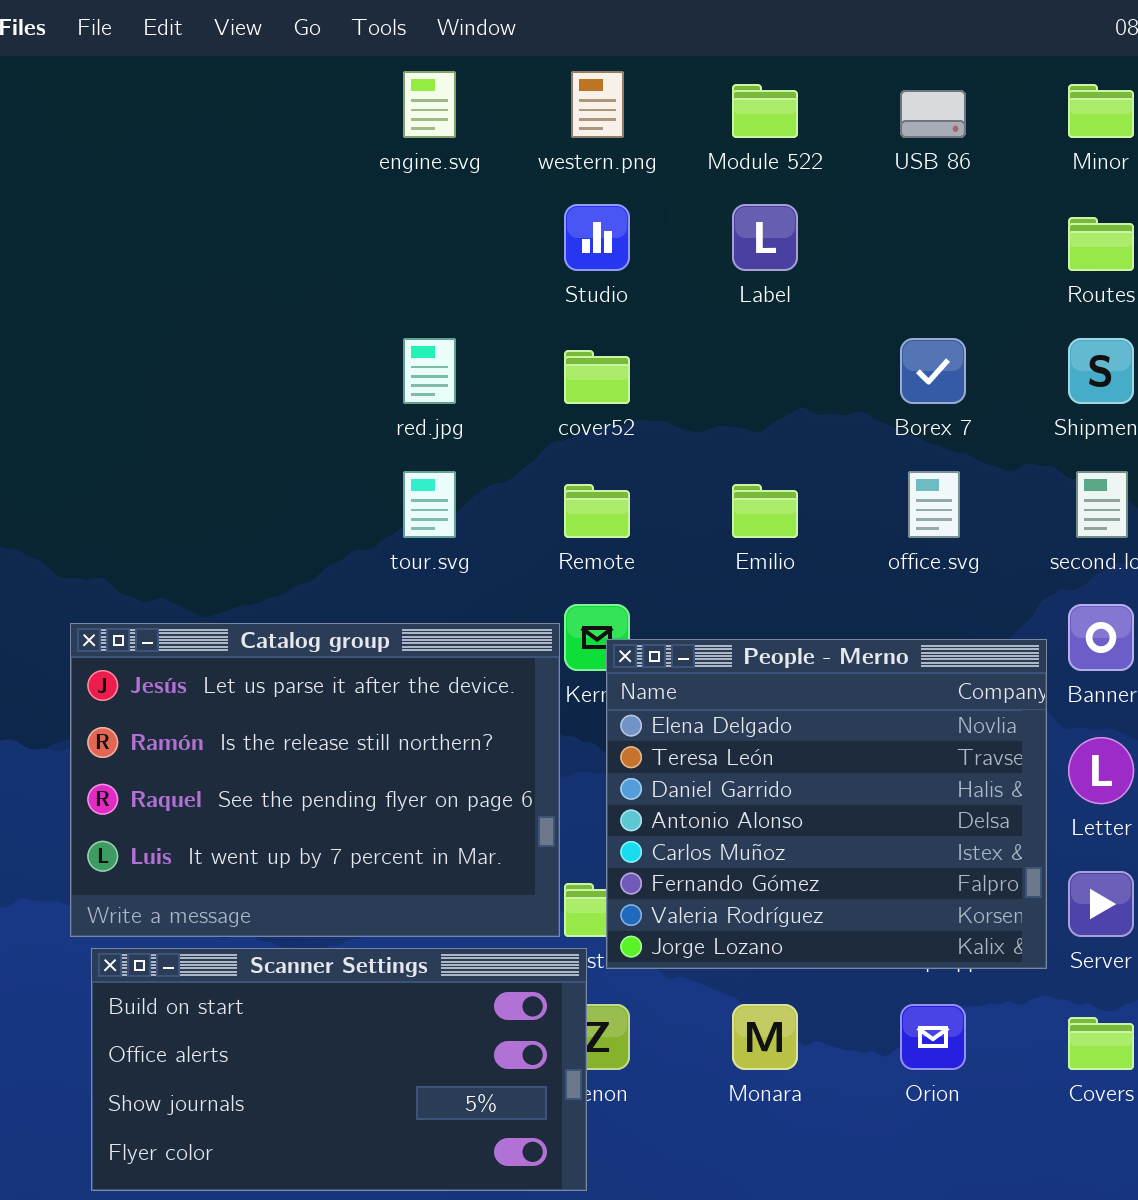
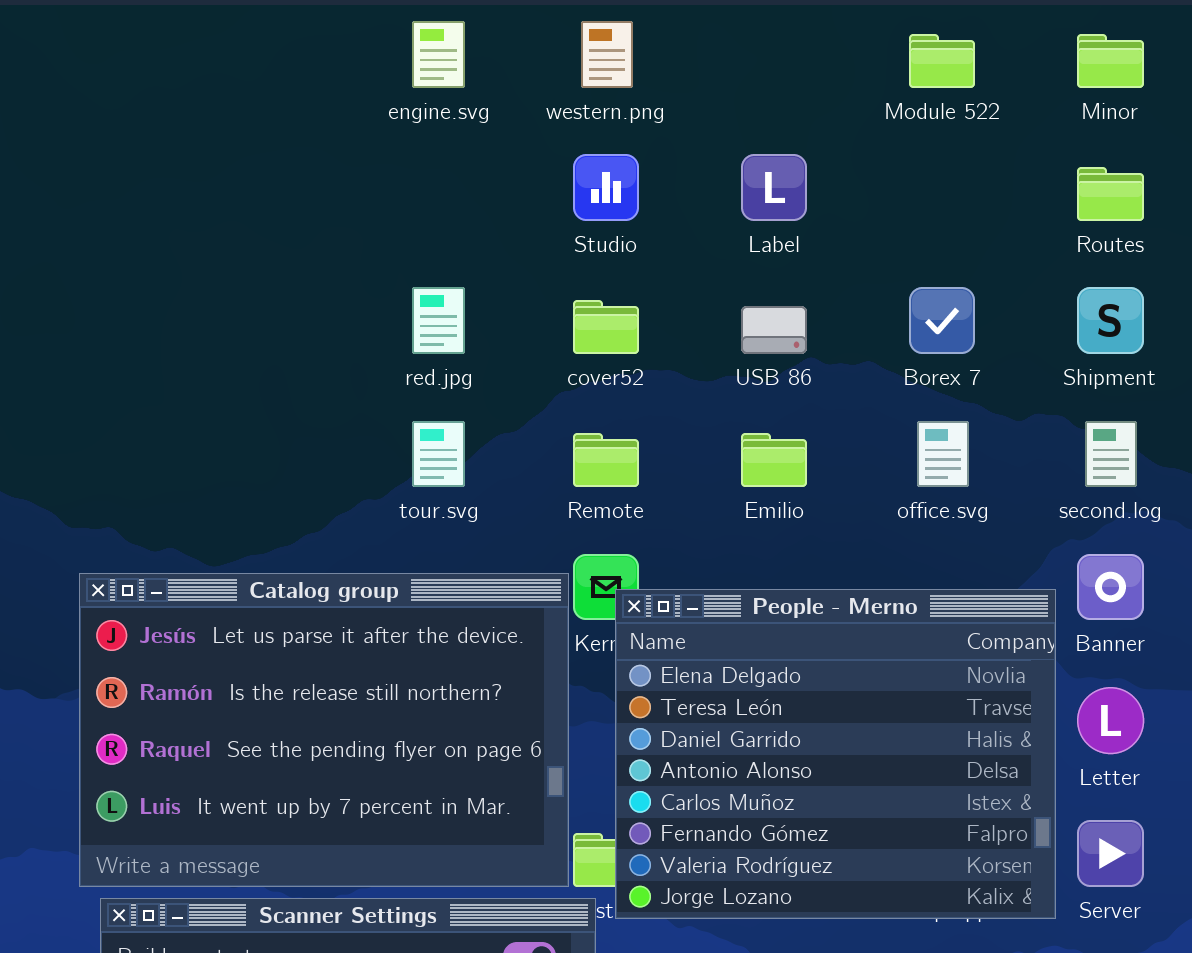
Module 522: [732,84,798,138] -> [909,34,975,88], moved
USB 86: [900,90,966,138] -> [741,306,807,354], moved

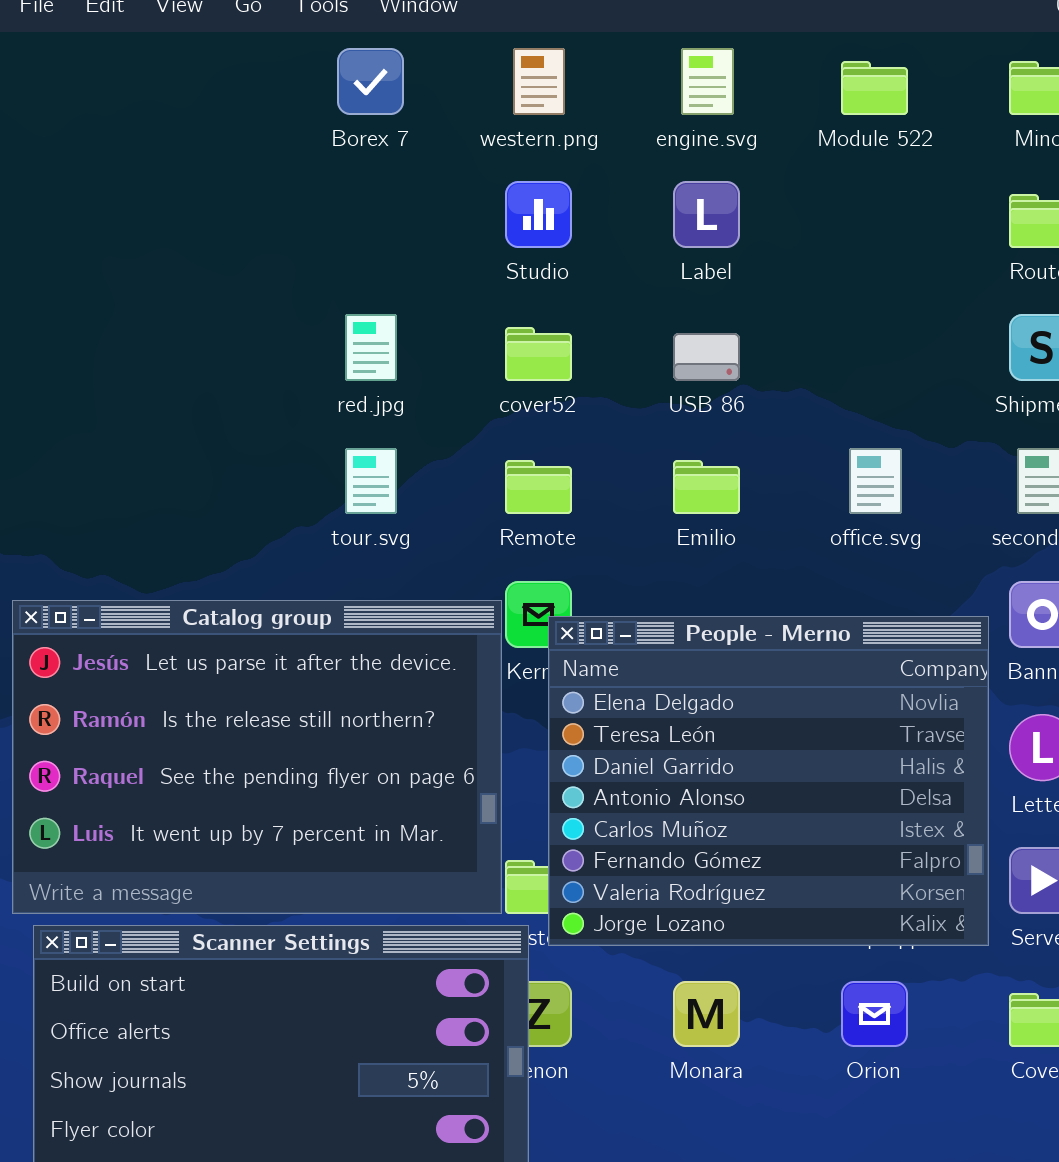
engine.svg: [412,21,465,88] -> [681,48,734,115], moved
Borex 7: [909,287,975,354] -> [337,48,404,115], moved

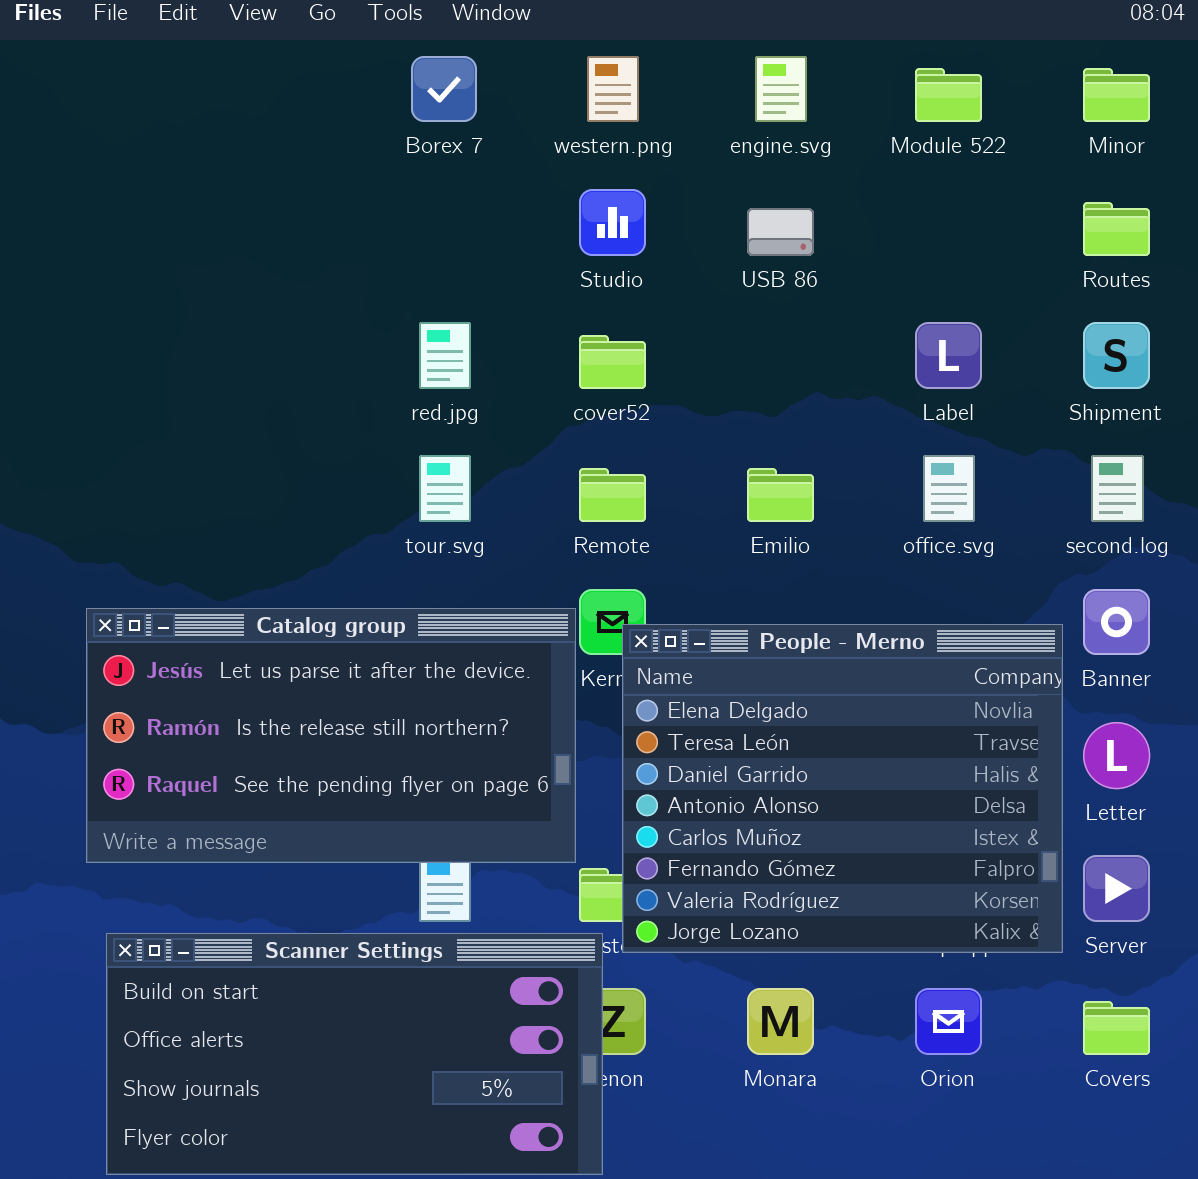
Label: [673,181,740,248] -> [915,322,982,389], moved
USB 86: [673,333,740,381] -> [747,208,814,256], moved
Catalog group: [12,600,502,914] -> [86,608,576,863], resized

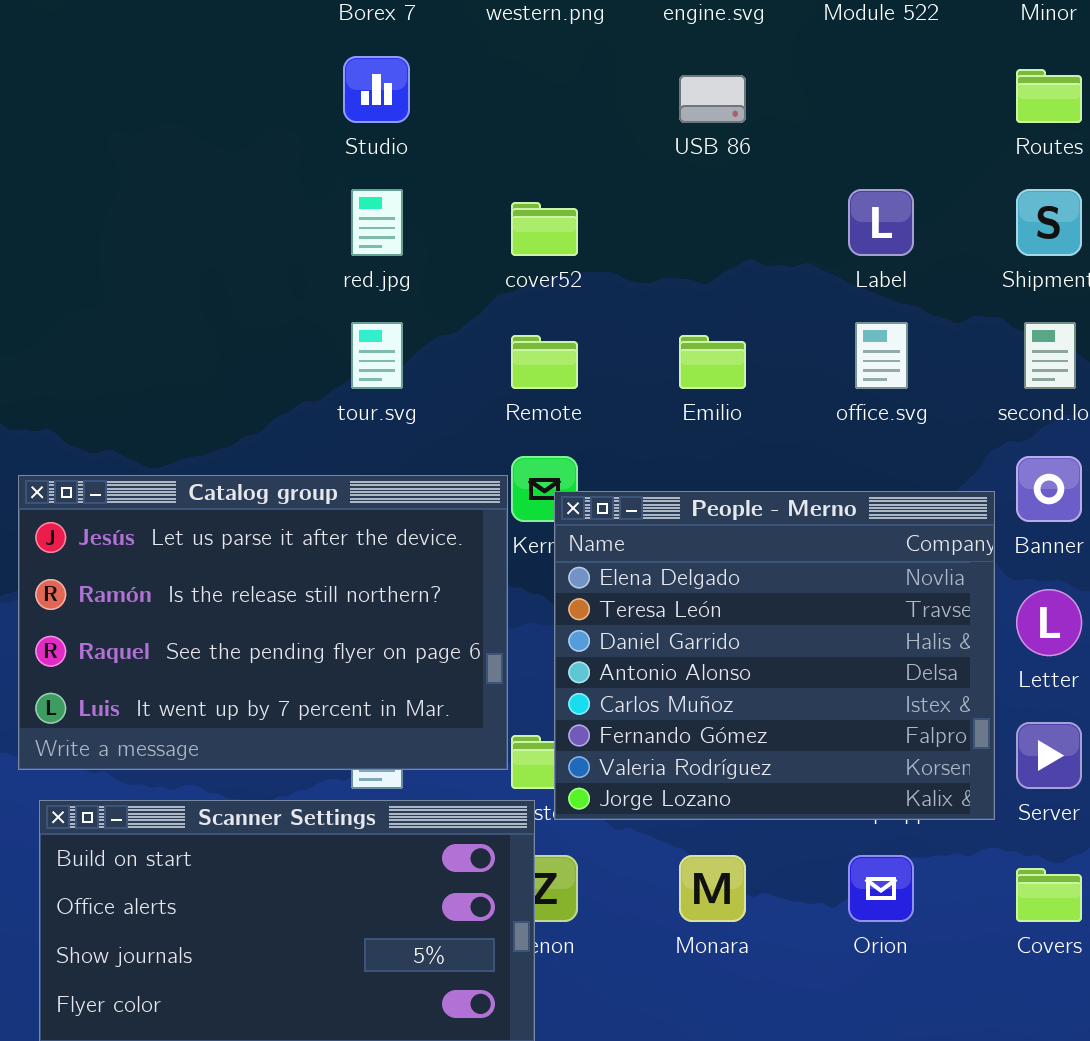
Studio: [579,189,646,256] -> [343,56,410,123], moved
Catalog group: [86,608,576,863] -> [18,475,508,770], resized

